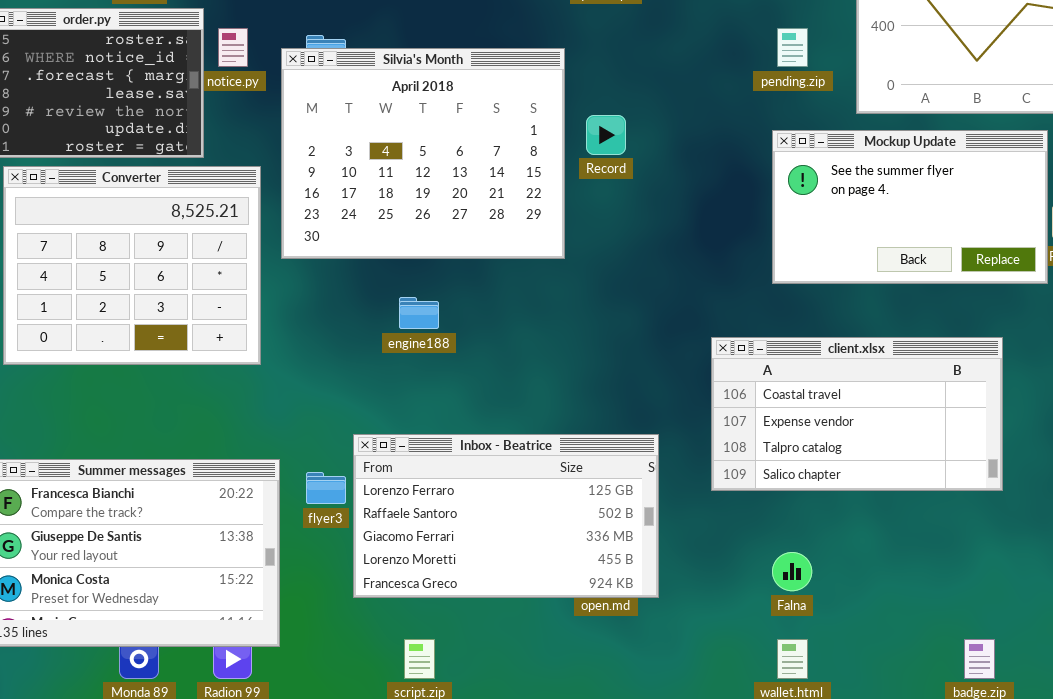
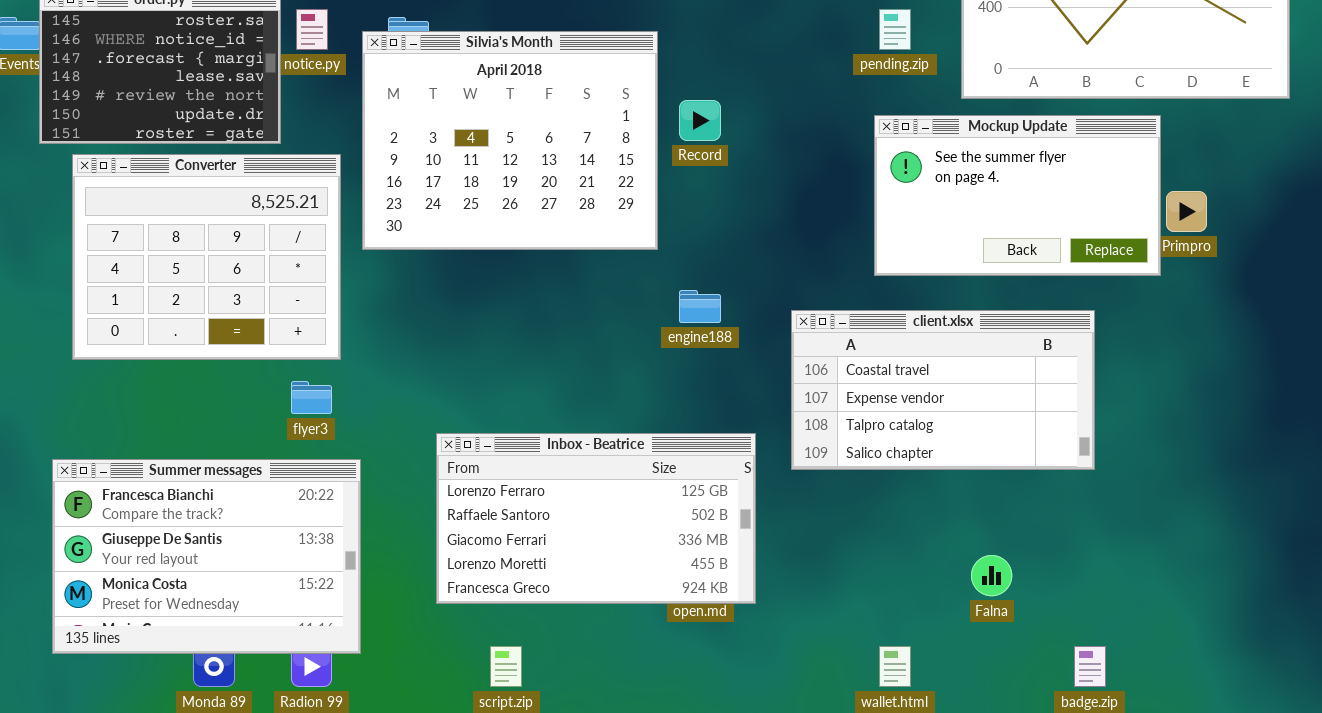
engine188: [399,297,439,329] -> [679,290,721,323], moved
client.xlsx: [711,337,1003,491] -> [791,310,1095,470], moved
flyer3: [306,472,346,504] -> [291,381,332,414], moved
Falna: [772,552,812,591] -> [971,555,1012,596], moved

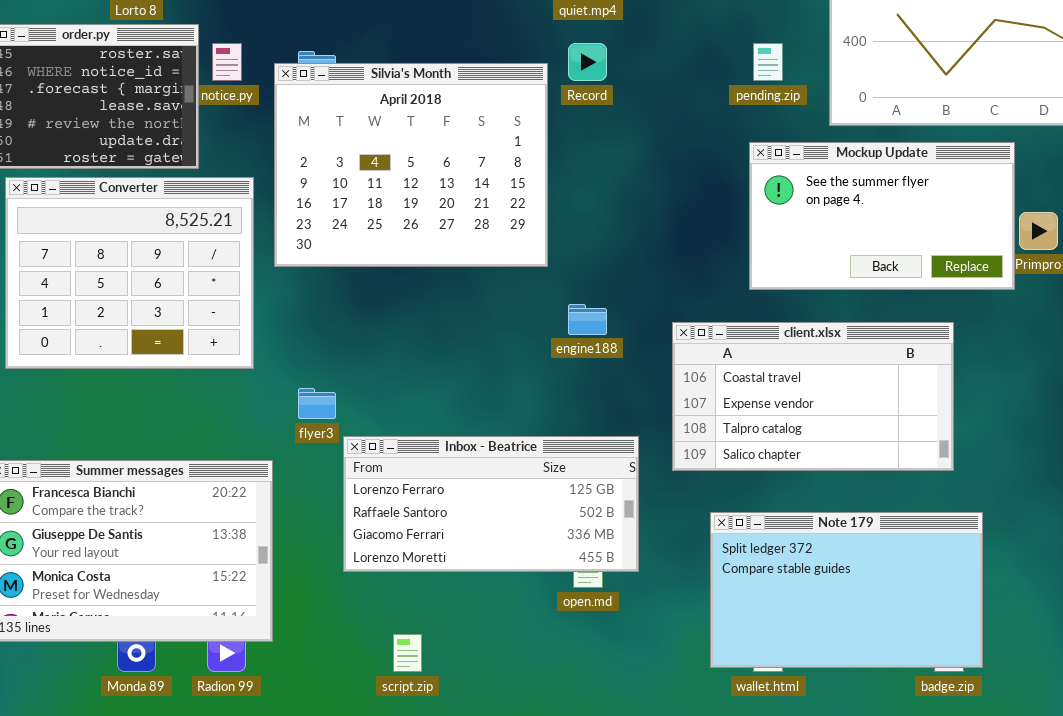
Record: [679,100,721,141] -> [568,43,607,81], moved
flyer3: [291,381,332,414] -> [298,388,336,419], moved
Inbox - Beatrice: [436,433,756,604] -> [343,436,639,572], resized
Note 179: none -> [710,512,983,668], opened

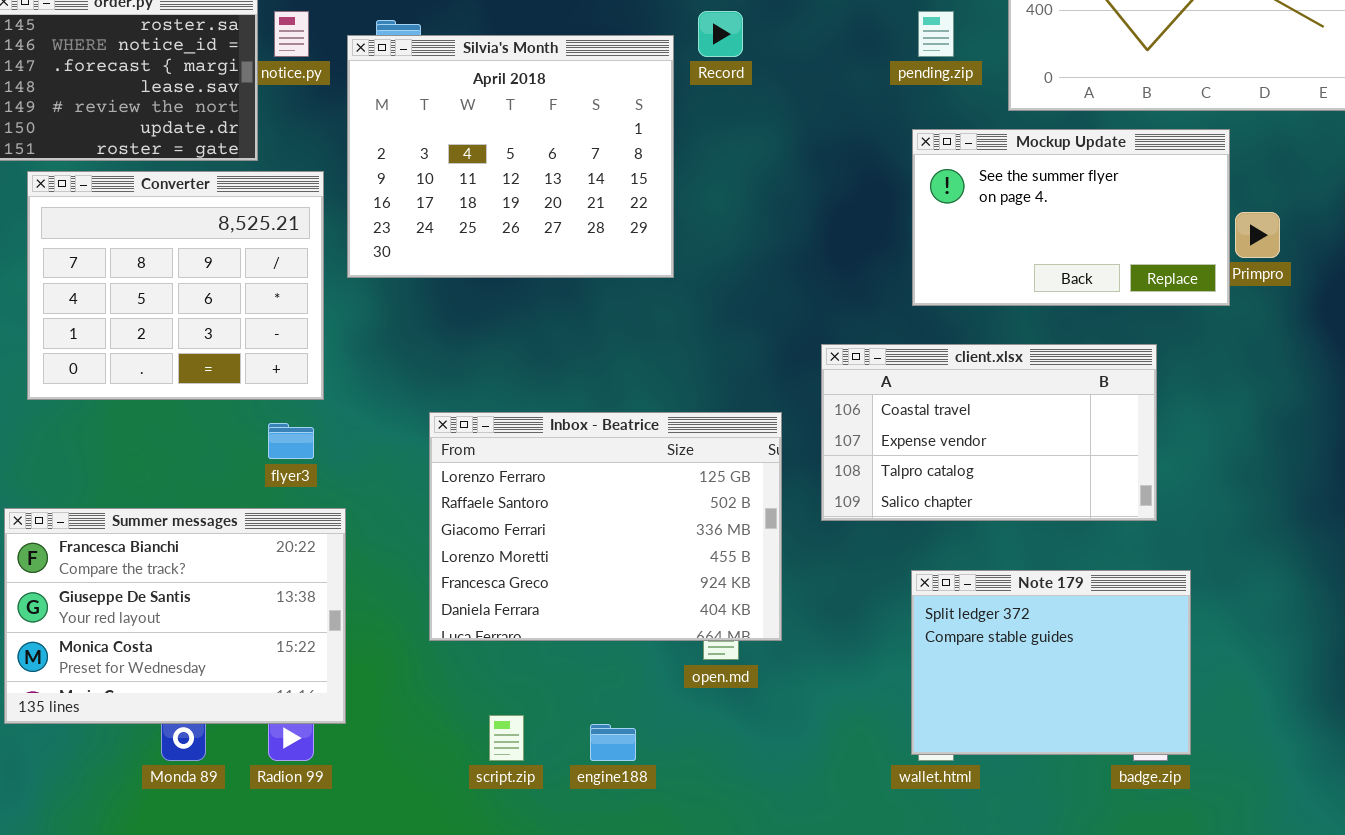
engine188: [568,304,607,335] -> [590,724,636,761], moved
flyer3: [298,388,336,419] -> [268,423,314,459], moved
Inbox - Beatrice: [343,436,639,572] -> [429,412,782,641], resized
Note 179: [710,512,983,668] -> [911,570,1191,755], resized

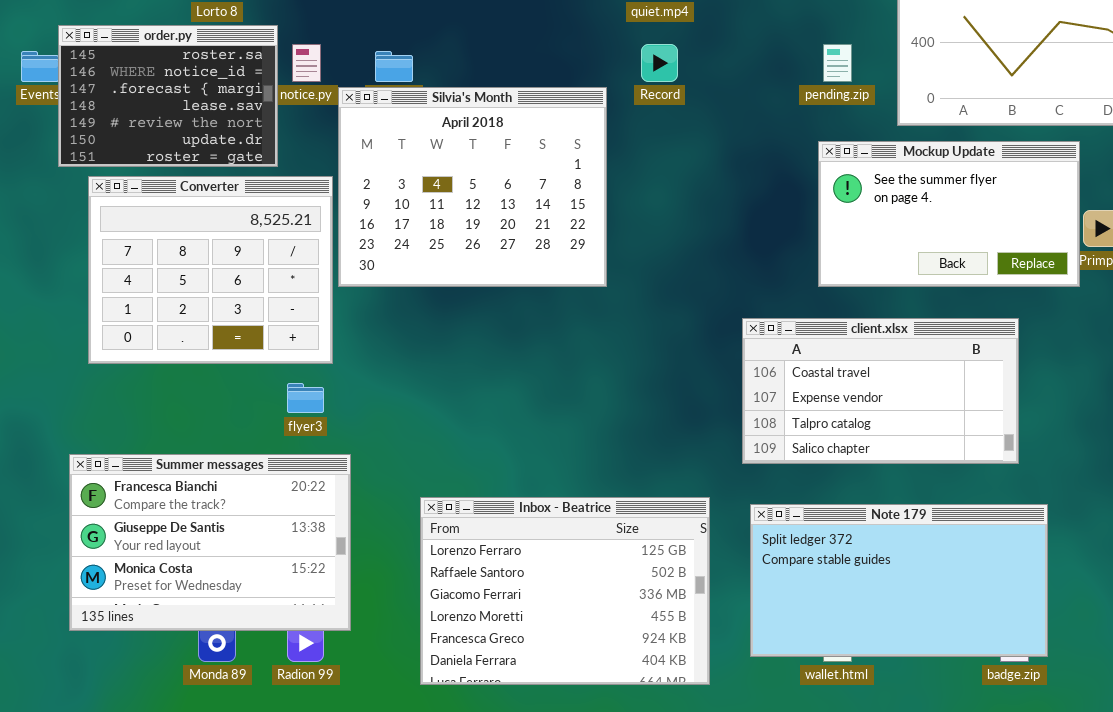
Silvia's Month: [347,35,674,278] -> [338,87,607,287], moved
Inbox - Beatrice: [429,412,782,641] -> [420,497,710,685], moved
Note 179: [911,570,1191,755] -> [750,504,1048,657], resized

